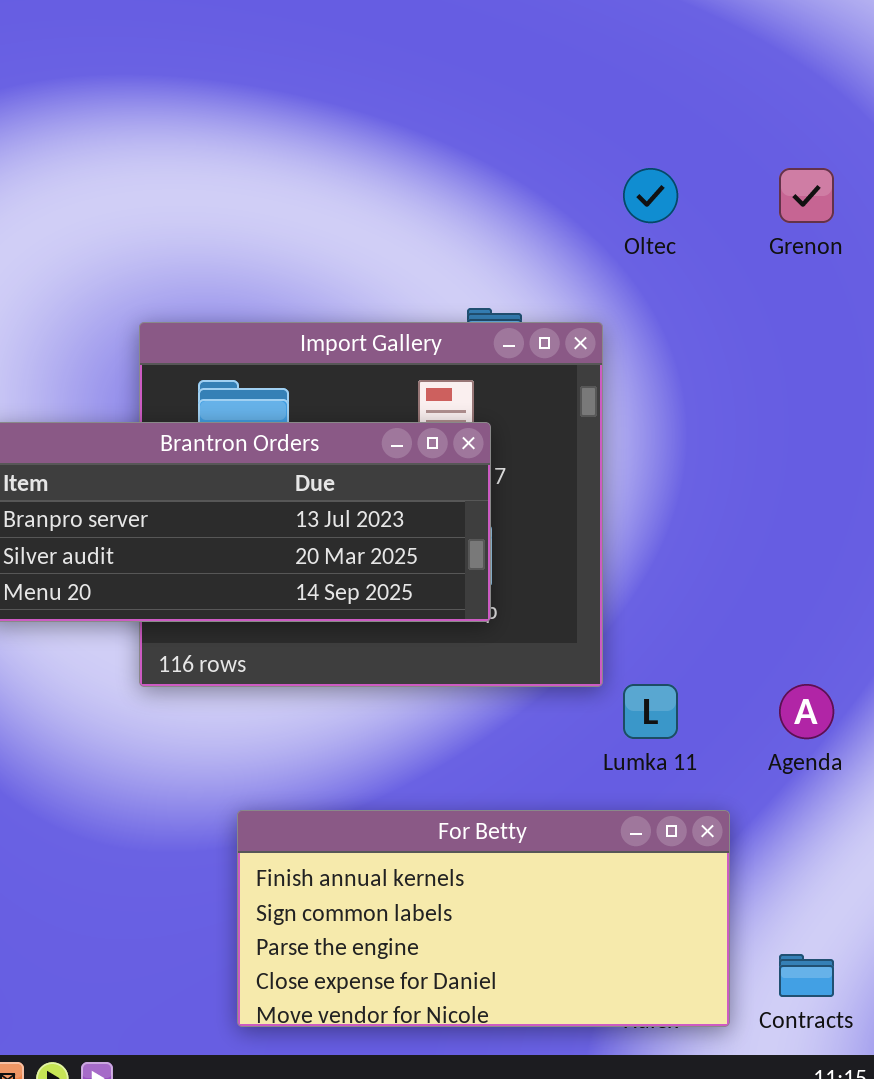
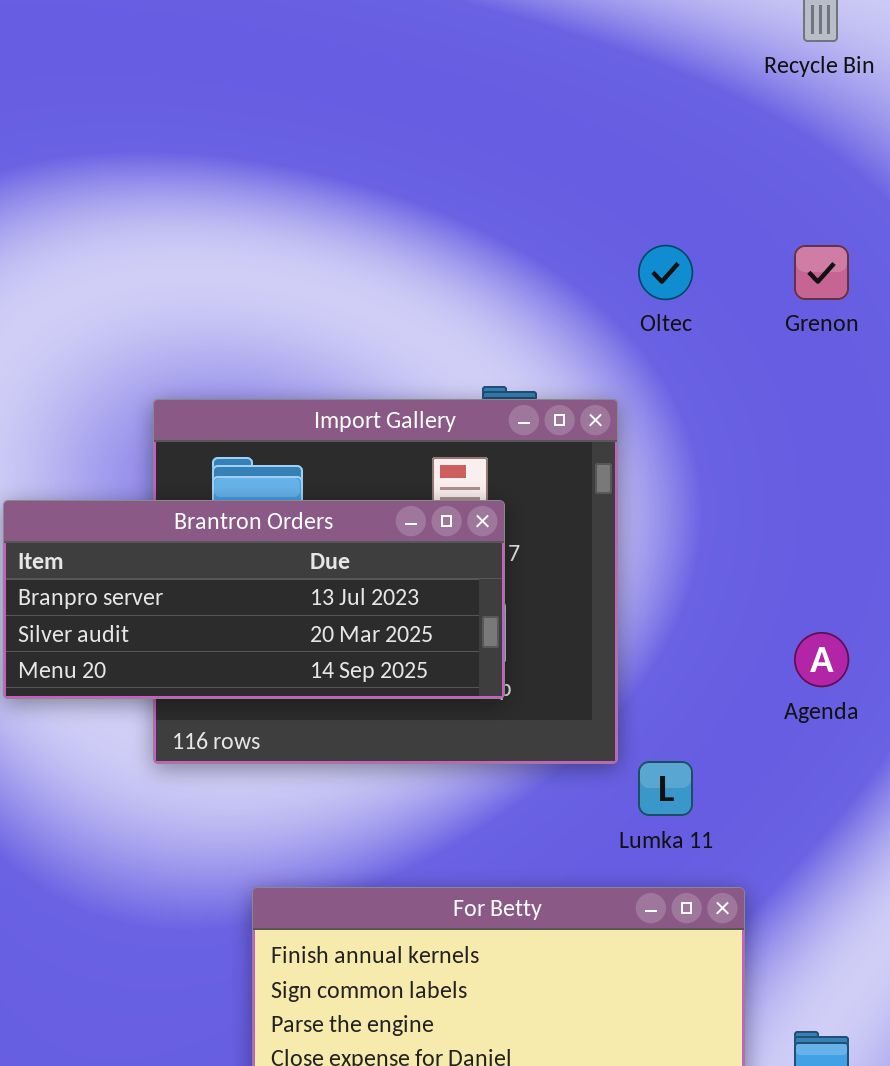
Agenda: [779,684,834,739] -> [794,632,849,687], moved

